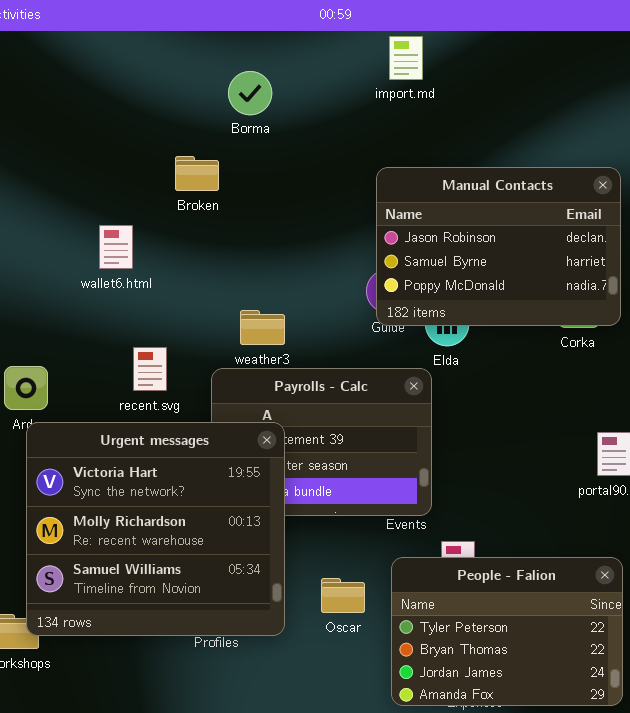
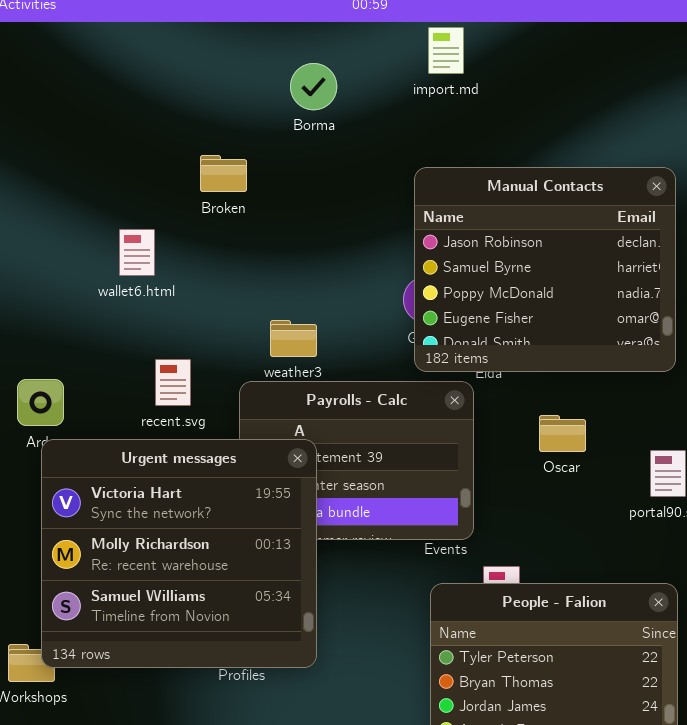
Borma: [228,71,272,115] -> [290,63,337,110], moved
Manual Contacts: [376,167,621,326] -> [414,167,676,372], resized
Oscar: [321,578,365,613] -> [539,415,586,452], moved

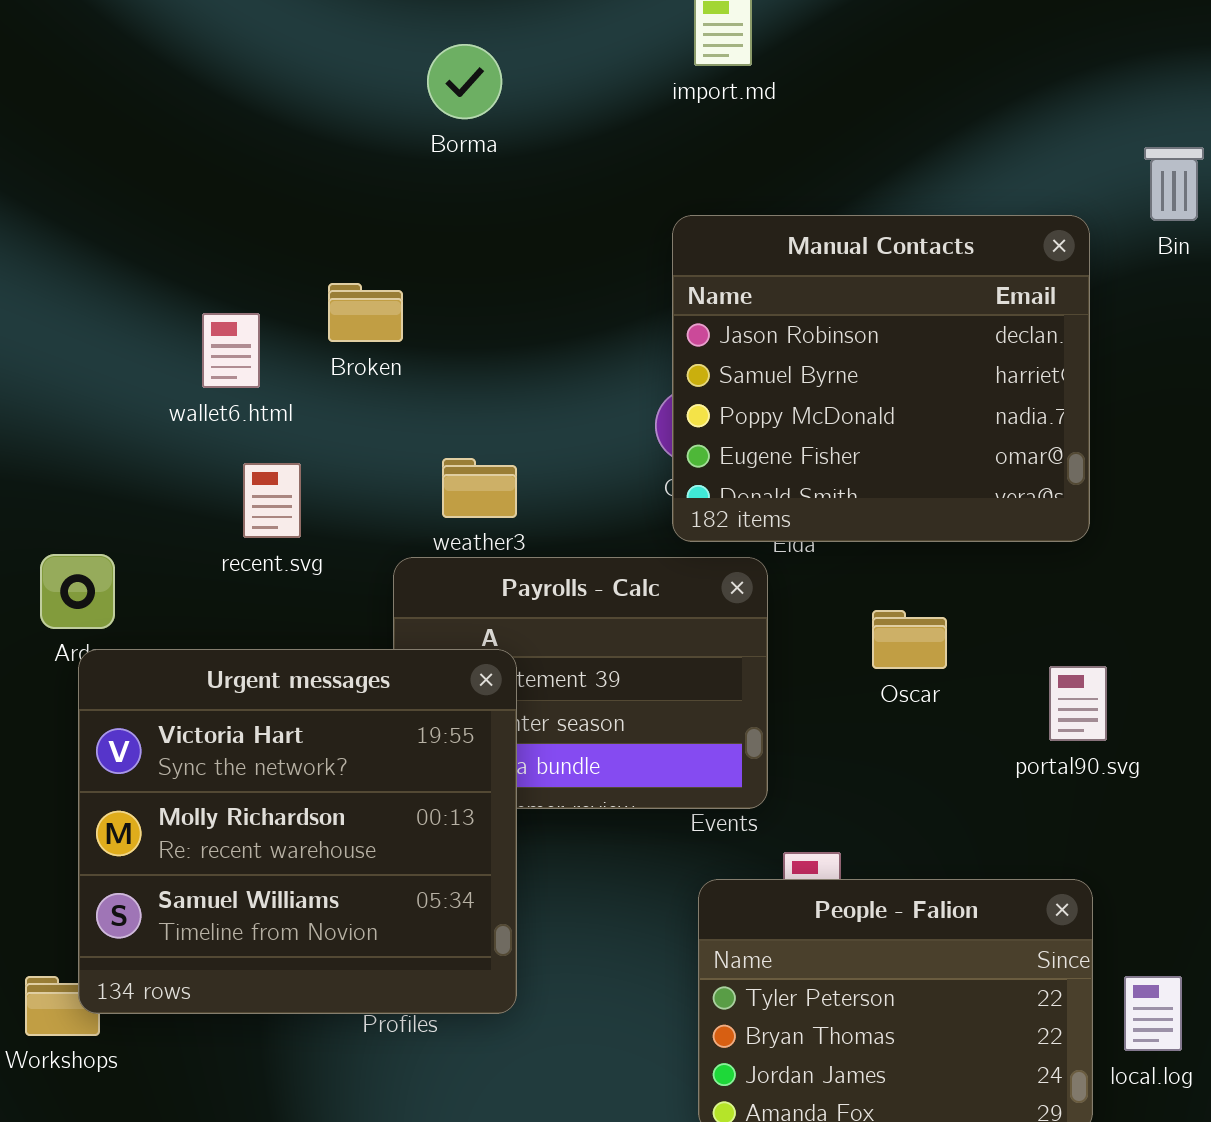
Borma: [290,63,337,110] -> [427,44,502,119], moved
Broken: [200,155,247,192] -> [328,283,403,342], moved
recent.svg: [155,359,191,406] -> [243,463,301,538], moved

